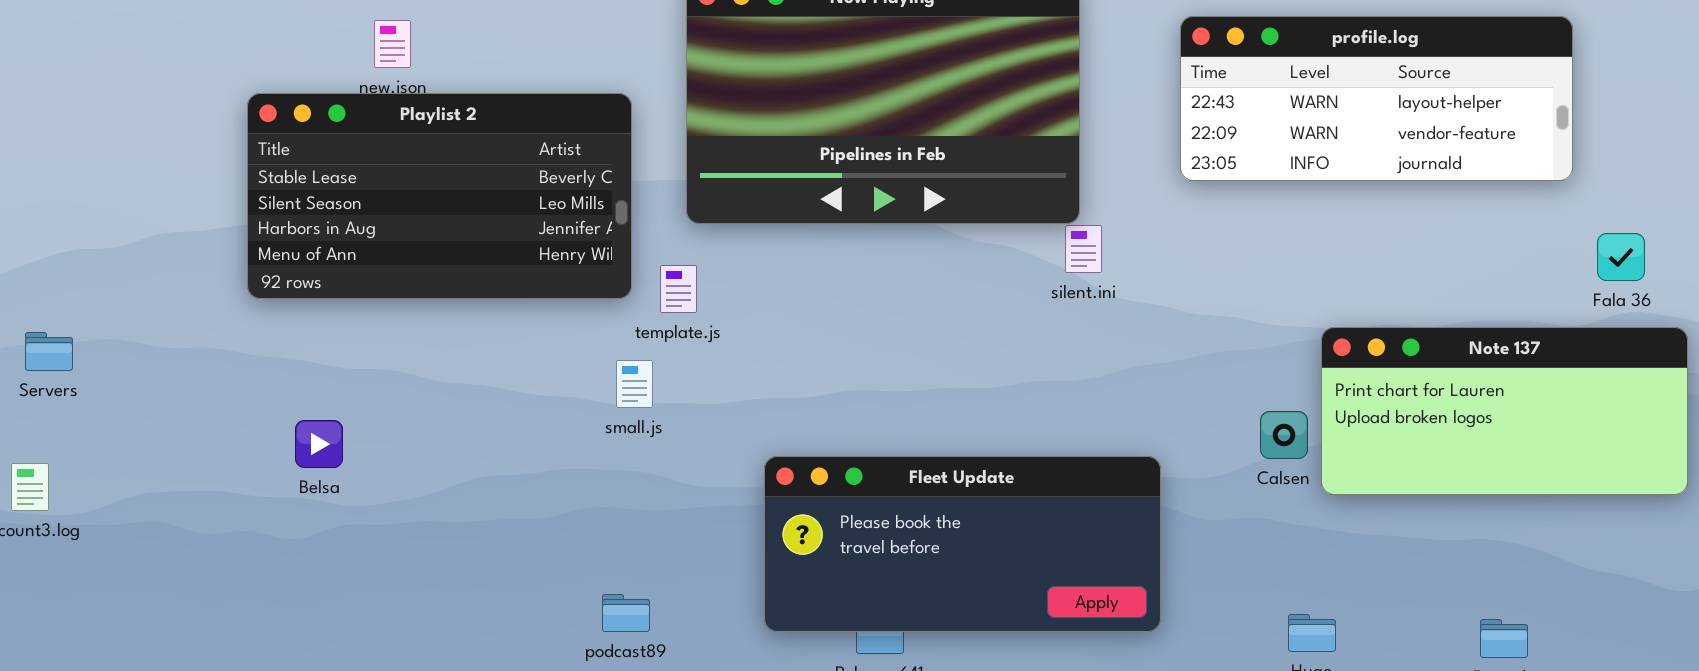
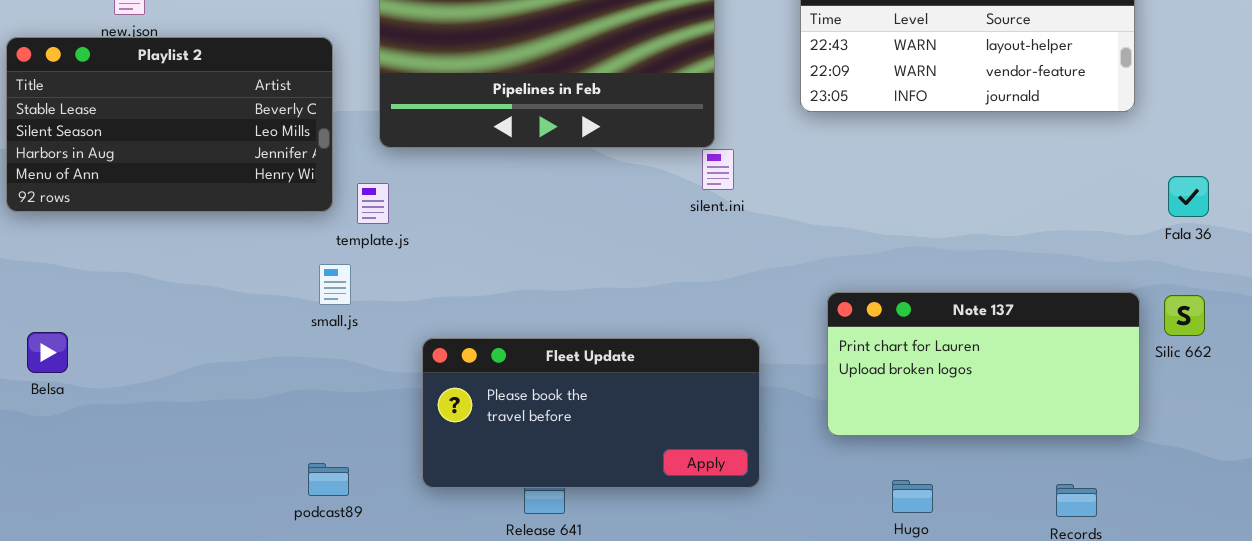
Fala 36: [1597,233,1645,281] -> [1168,176,1209,217], moved
Note 137: [1321,327,1688,495] -> [827,292,1140,436], moved
Belsa: [295,420,343,468] -> [27,332,68,373], moved
Fleet Update: [764,456,1161,632] -> [422,338,760,488], moved

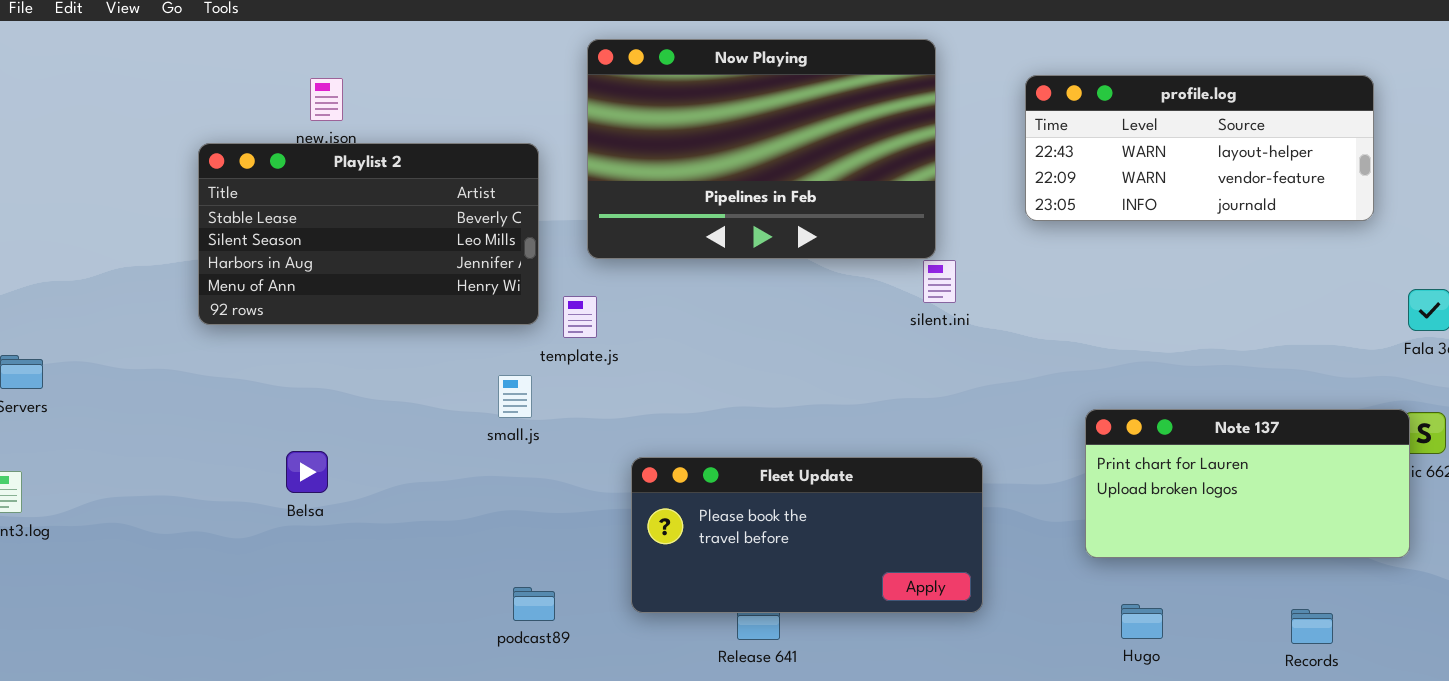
small.js: [319,264,351,305] -> [498,375,532,418], moved
Note 137: [827,292,1140,436] -> [1085,409,1410,558], moved
Belsa: [27,332,68,373] -> [286,451,328,493], moved

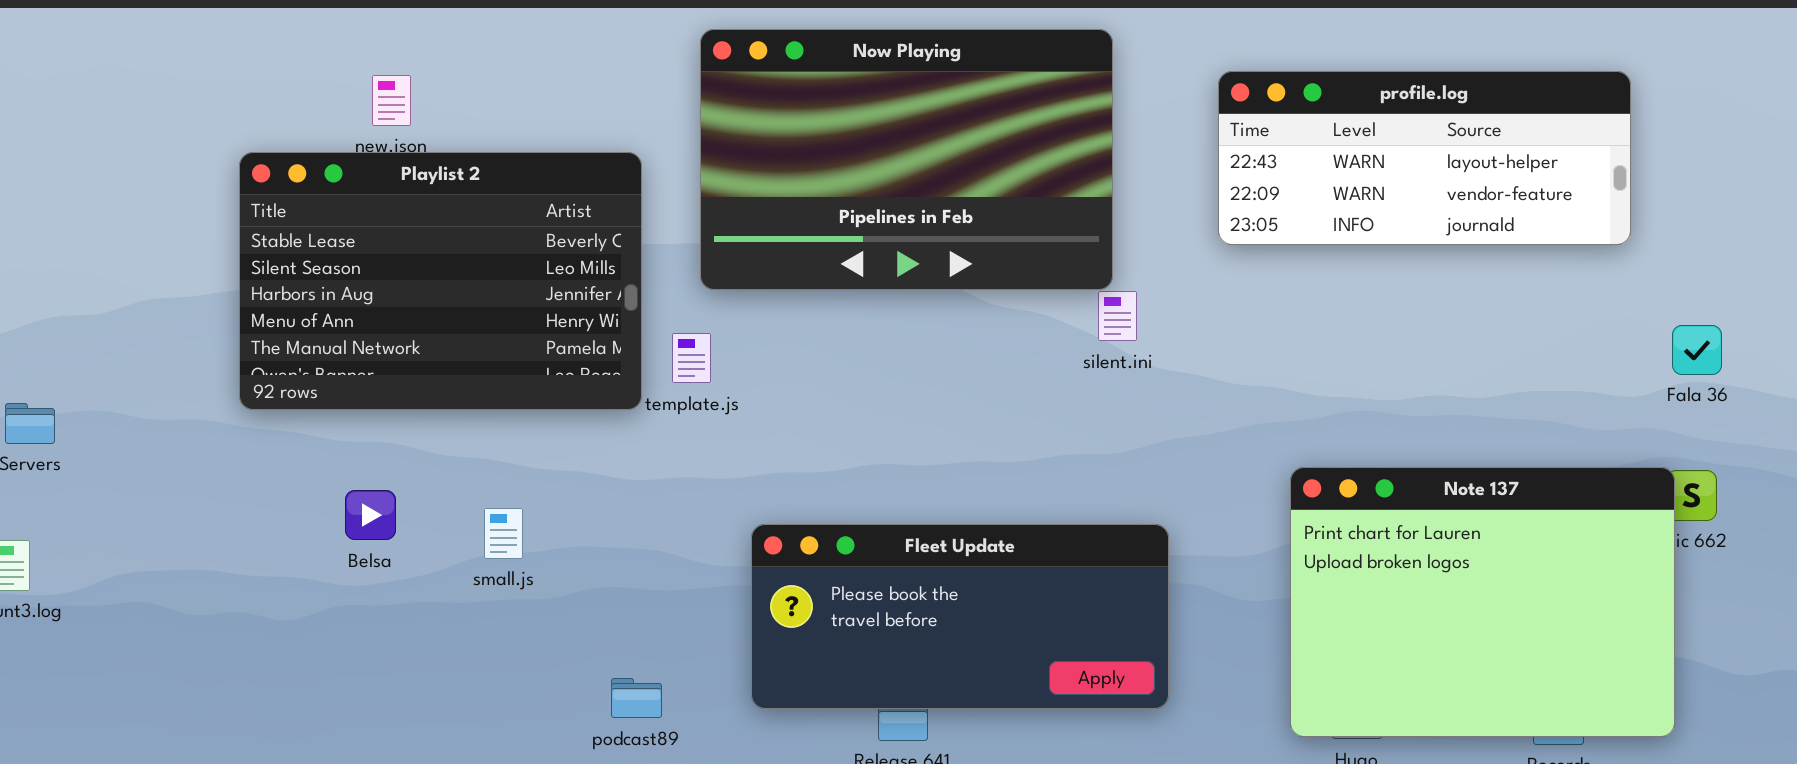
Playlist 2: [198,143,539,325] -> [239,152,642,410], resized
small.js: [498,375,532,418] -> [484,508,523,559], moved
Note 137: [1085,409,1410,558] -> [1290,467,1675,737], resized
Belsa: [286,451,328,493] -> [345,490,396,540], moved

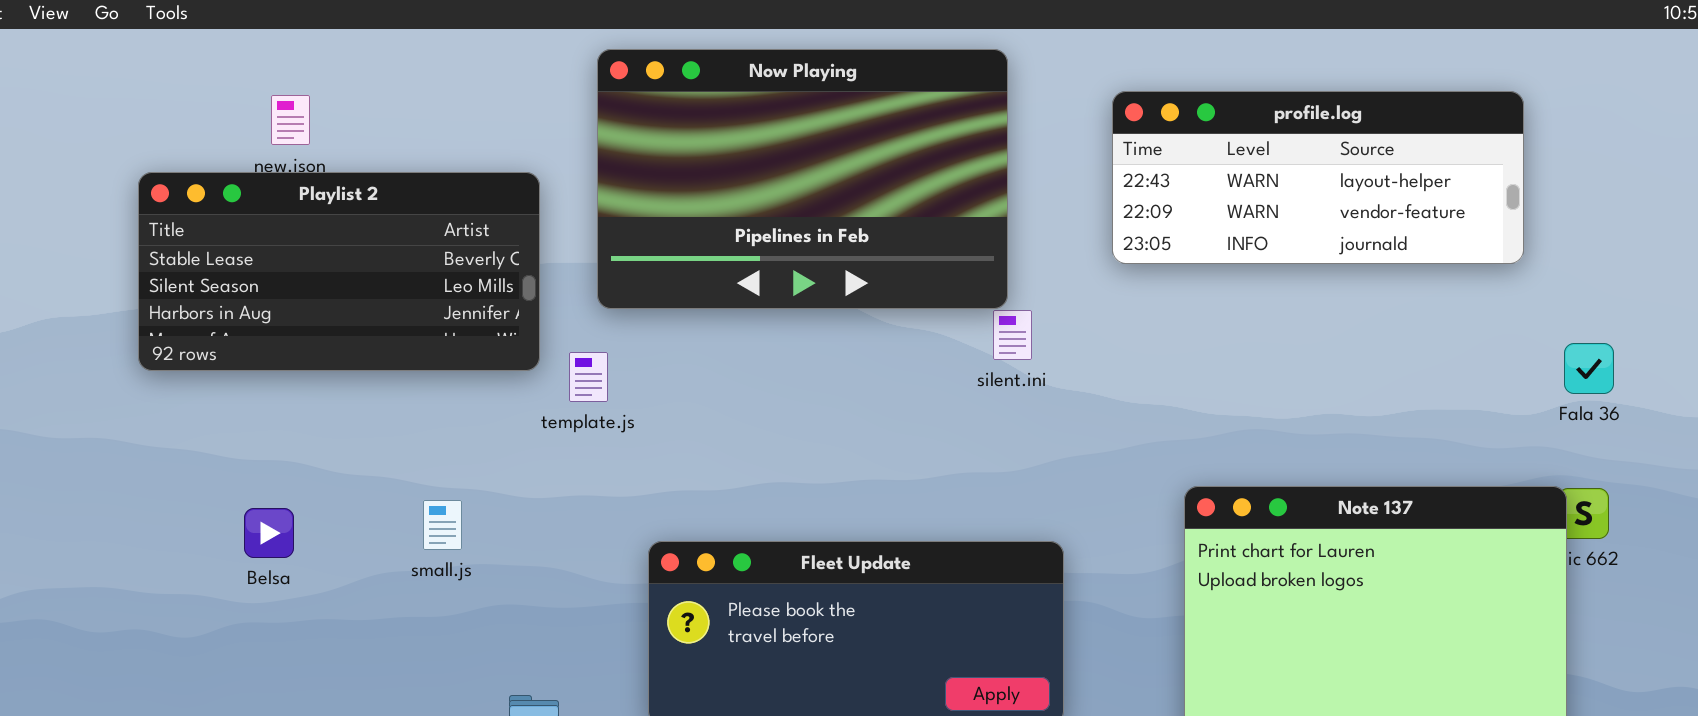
Playlist 2: [239,152,642,410] -> [138,172,540,371], resized
small.js: [484,508,523,559] -> [423,500,462,550], moved

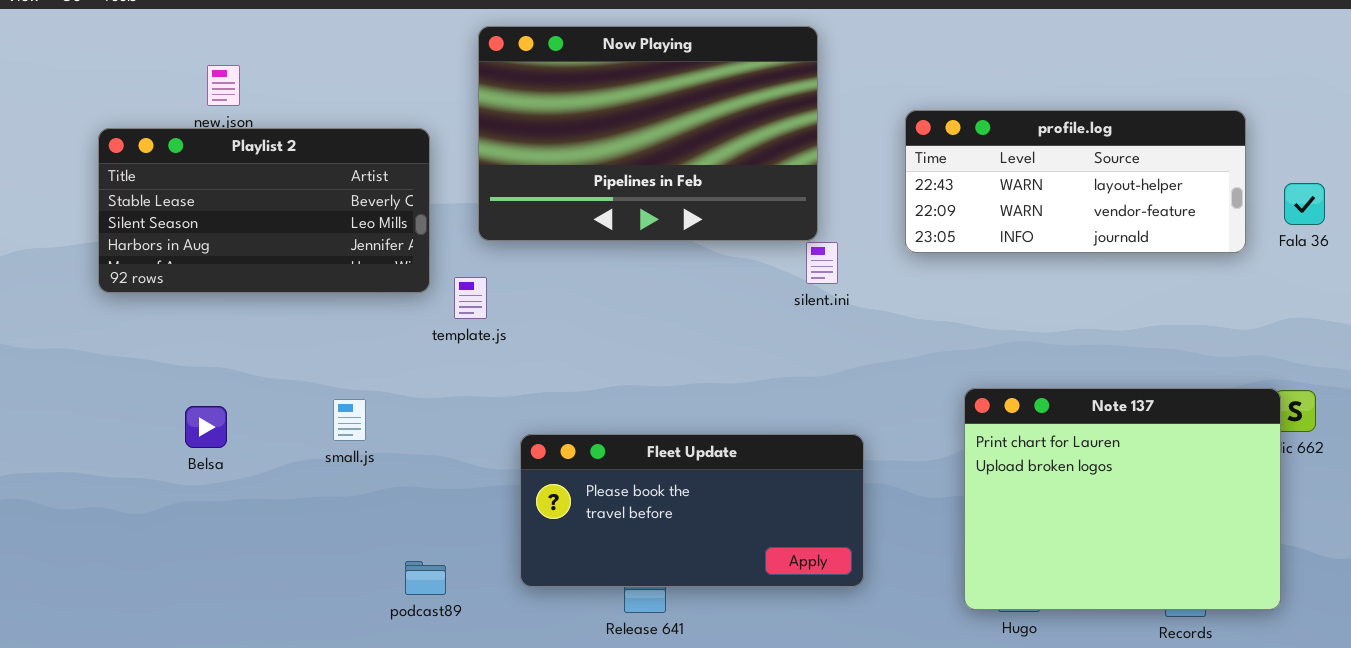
profile.log: [1112,91,1524,264] -> [905,110,1246,253], moved
Fala 36: [1564,343,1614,394] -> [1284,183,1325,225], moved

